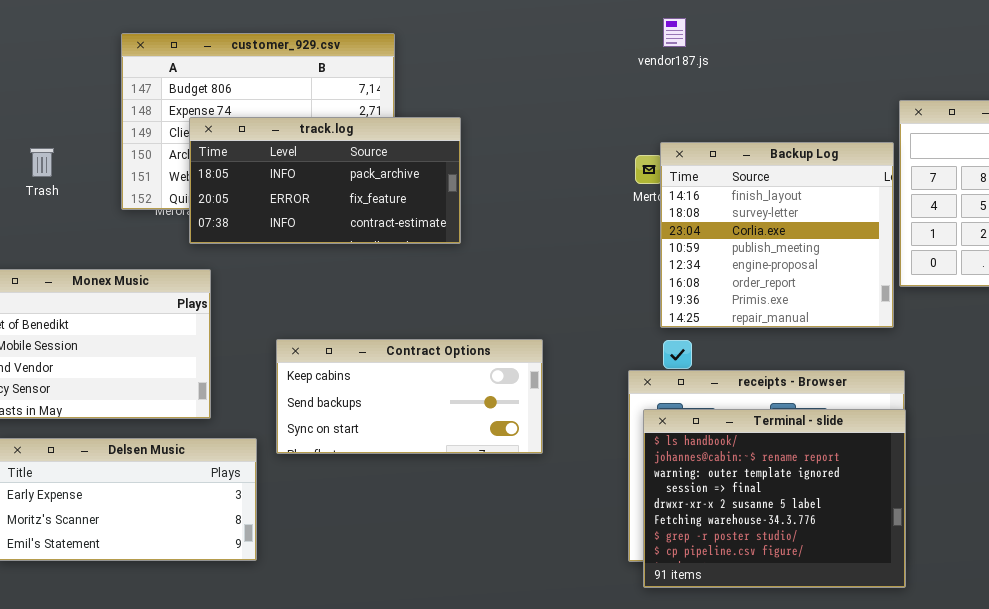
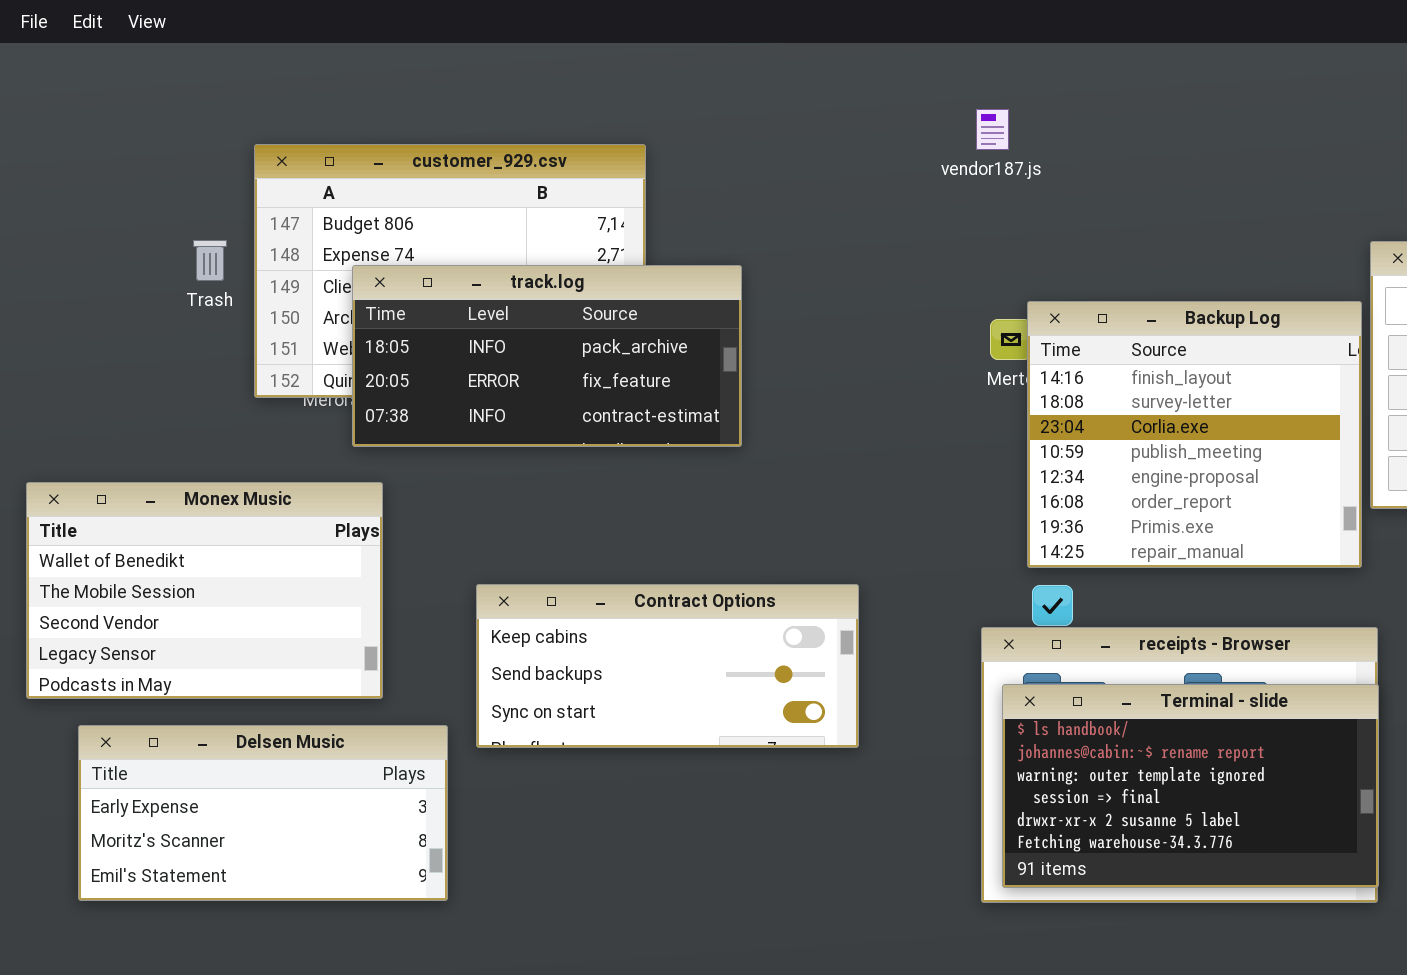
vendor187.js: [663,18,686,47] -> [976,109,1009,150], moved
Trash: [30,148,54,177] -> [193,240,227,281], moved
Terminal - slide: [643,409,906,588] -> [1002,684,1379,888], resized

